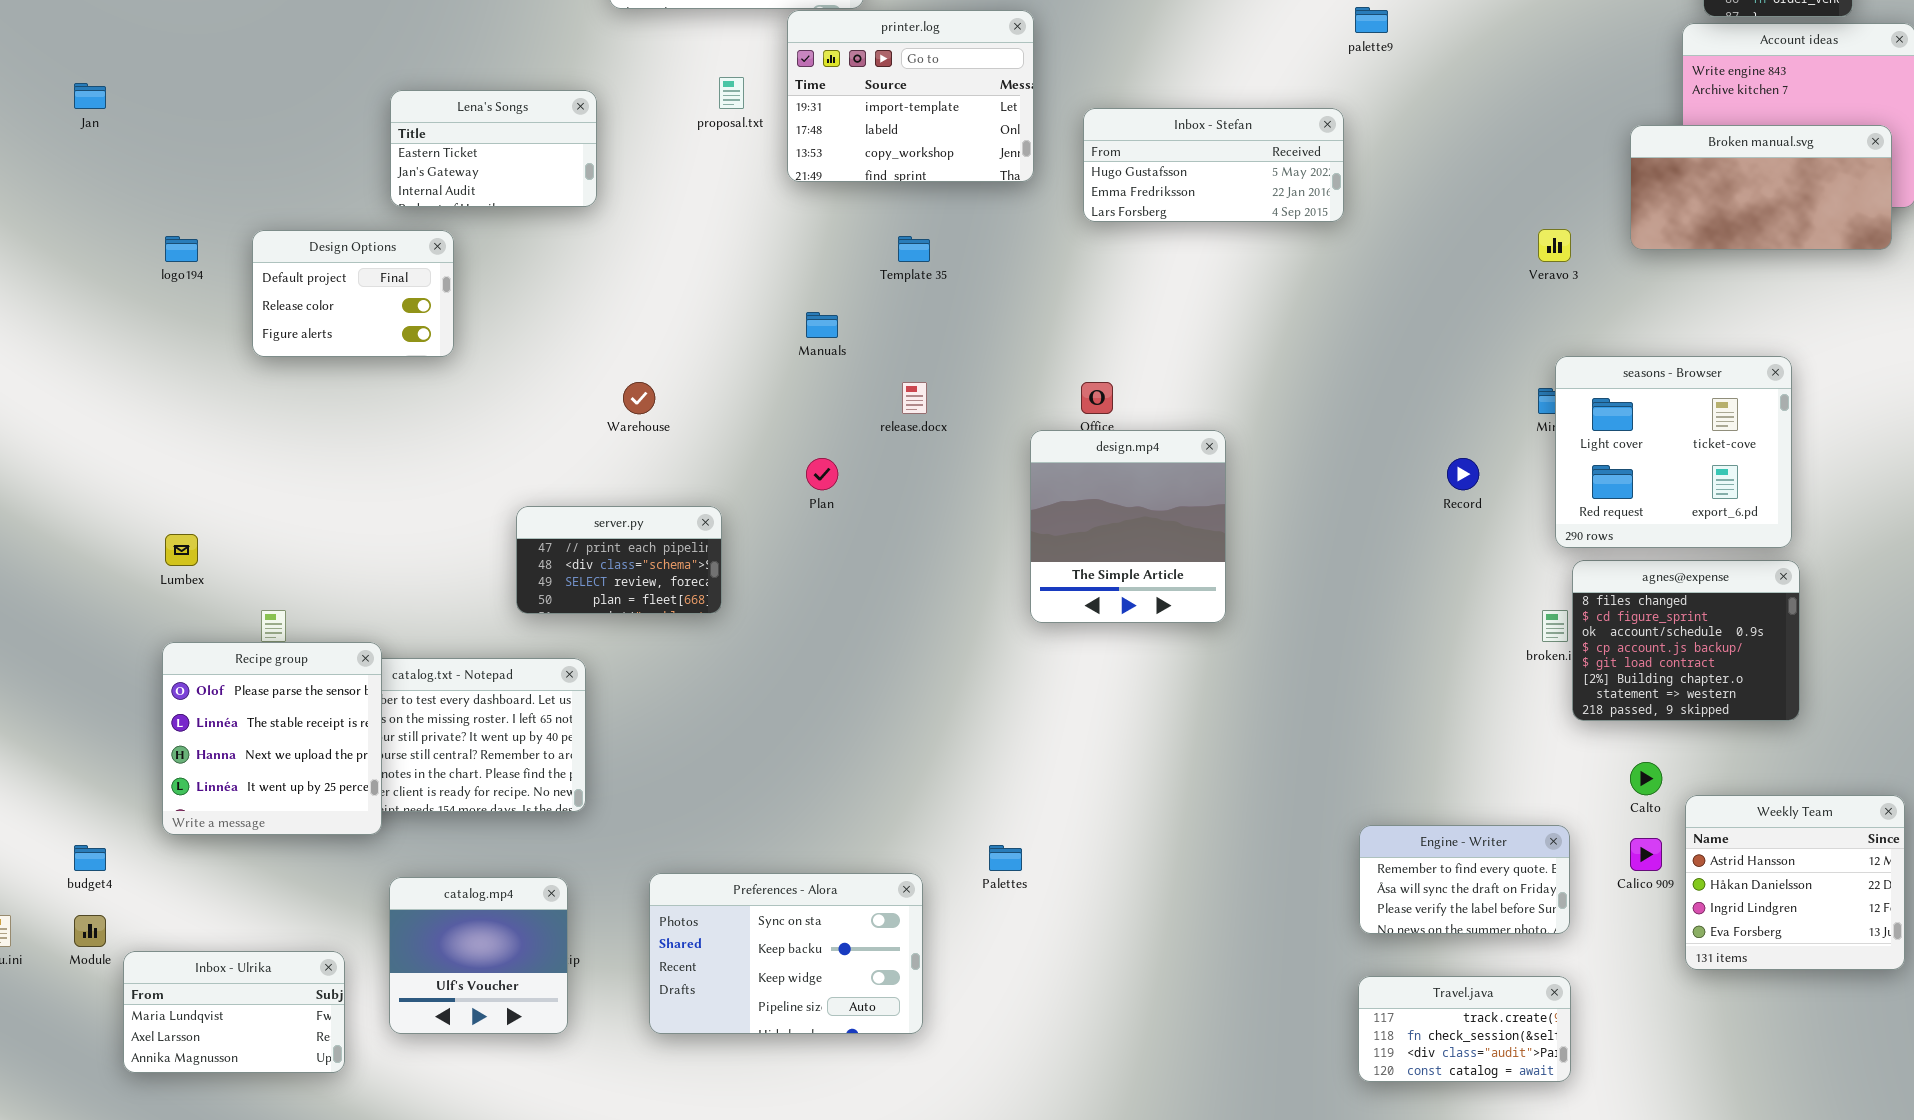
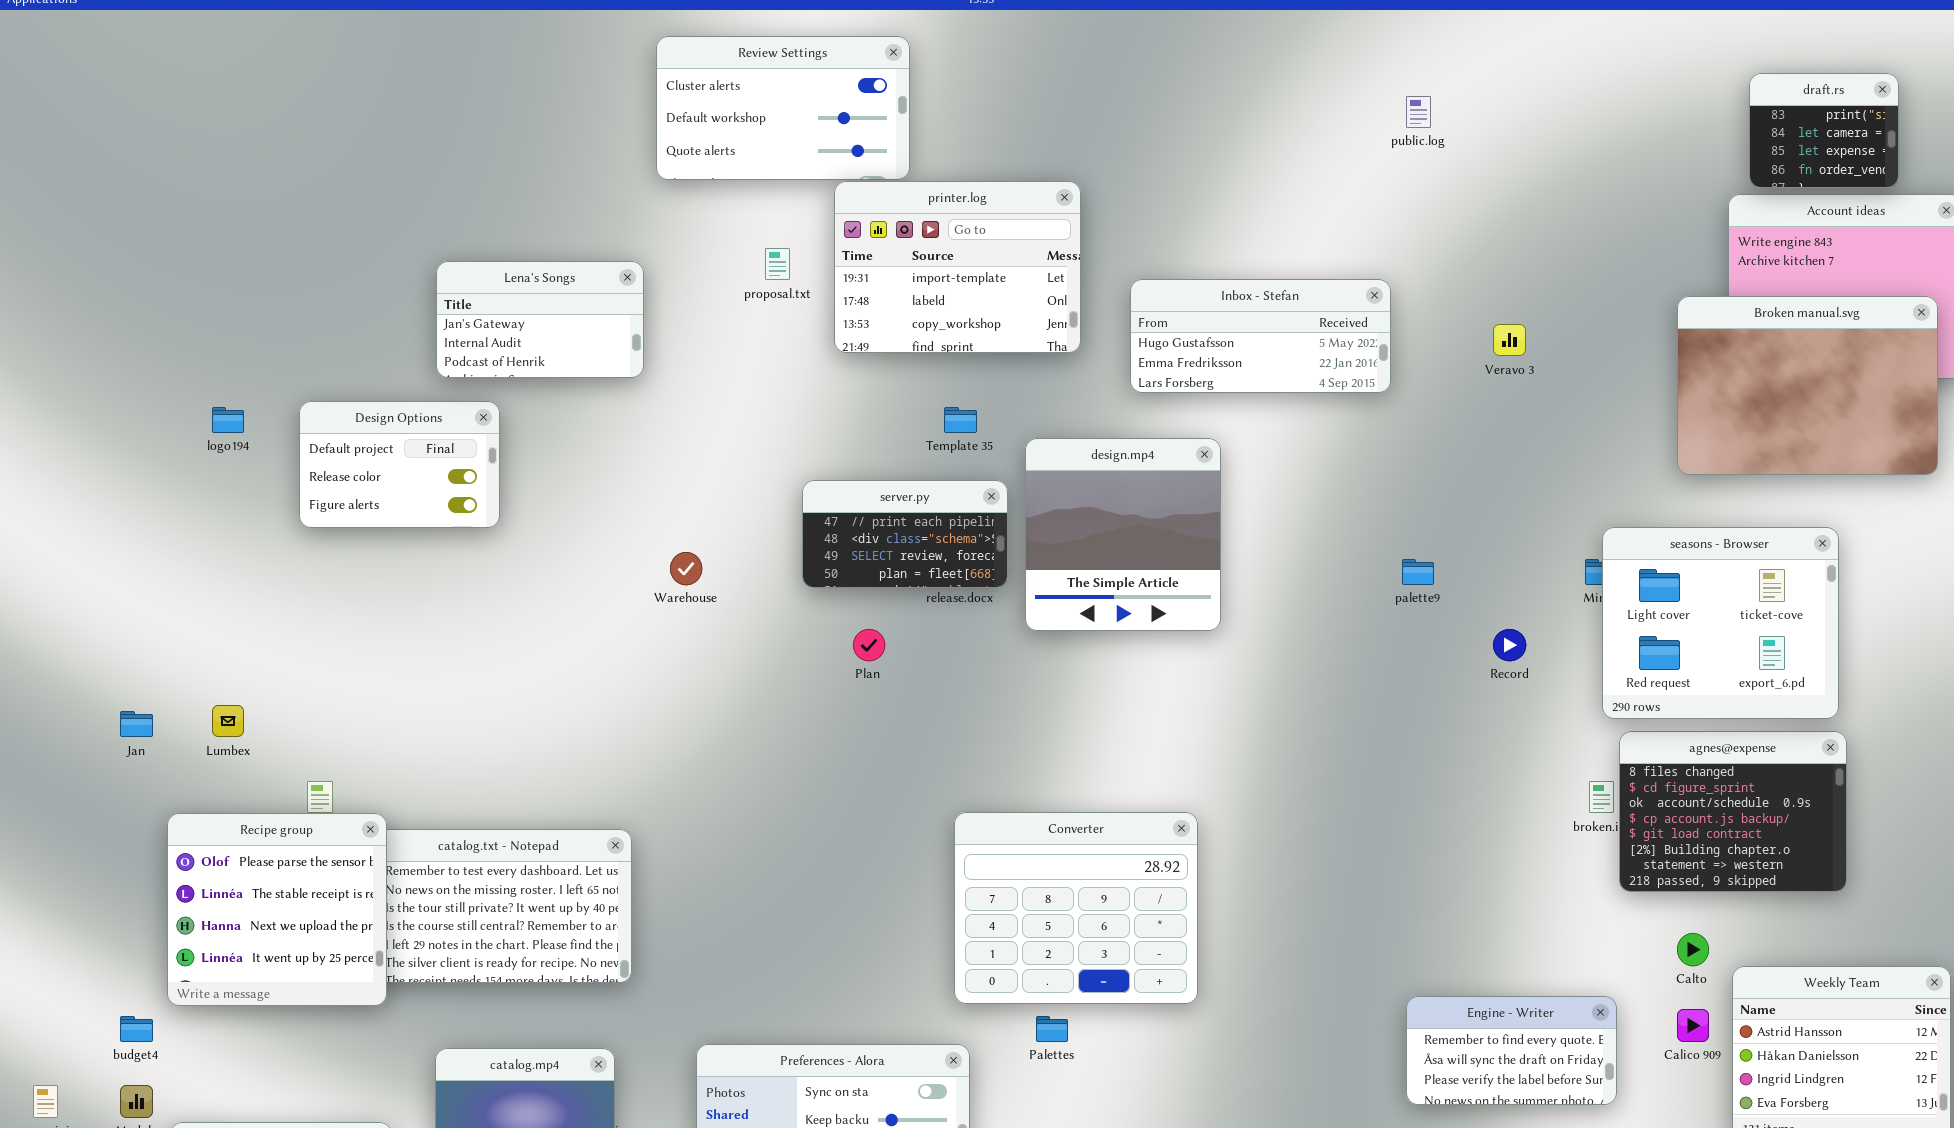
palette9: [1355,7,1388,33] -> [1402,559,1434,585], moved
Jan: [74,83,106,109] -> [120,711,153,737], moved
Lena's Songs: [390,90,597,207] -> [436,261,644,378], scrolled down 1 row
Broken manual.svg: [1630,125,1892,250] -> [1677,296,1938,475], resized
Veravo 3: [1538,229,1571,262] -> [1493,324,1526,356], moved
design.mp4: [1030,430,1226,623] -> [1025,438,1221,631], moved
server.py: [516,506,722,614] -> [802,480,1008,588], moved
Converter: none -> [954,812,1198,1004], opened
Recipe group: [162,642,382,835] -> [167,813,387,1006], moved

